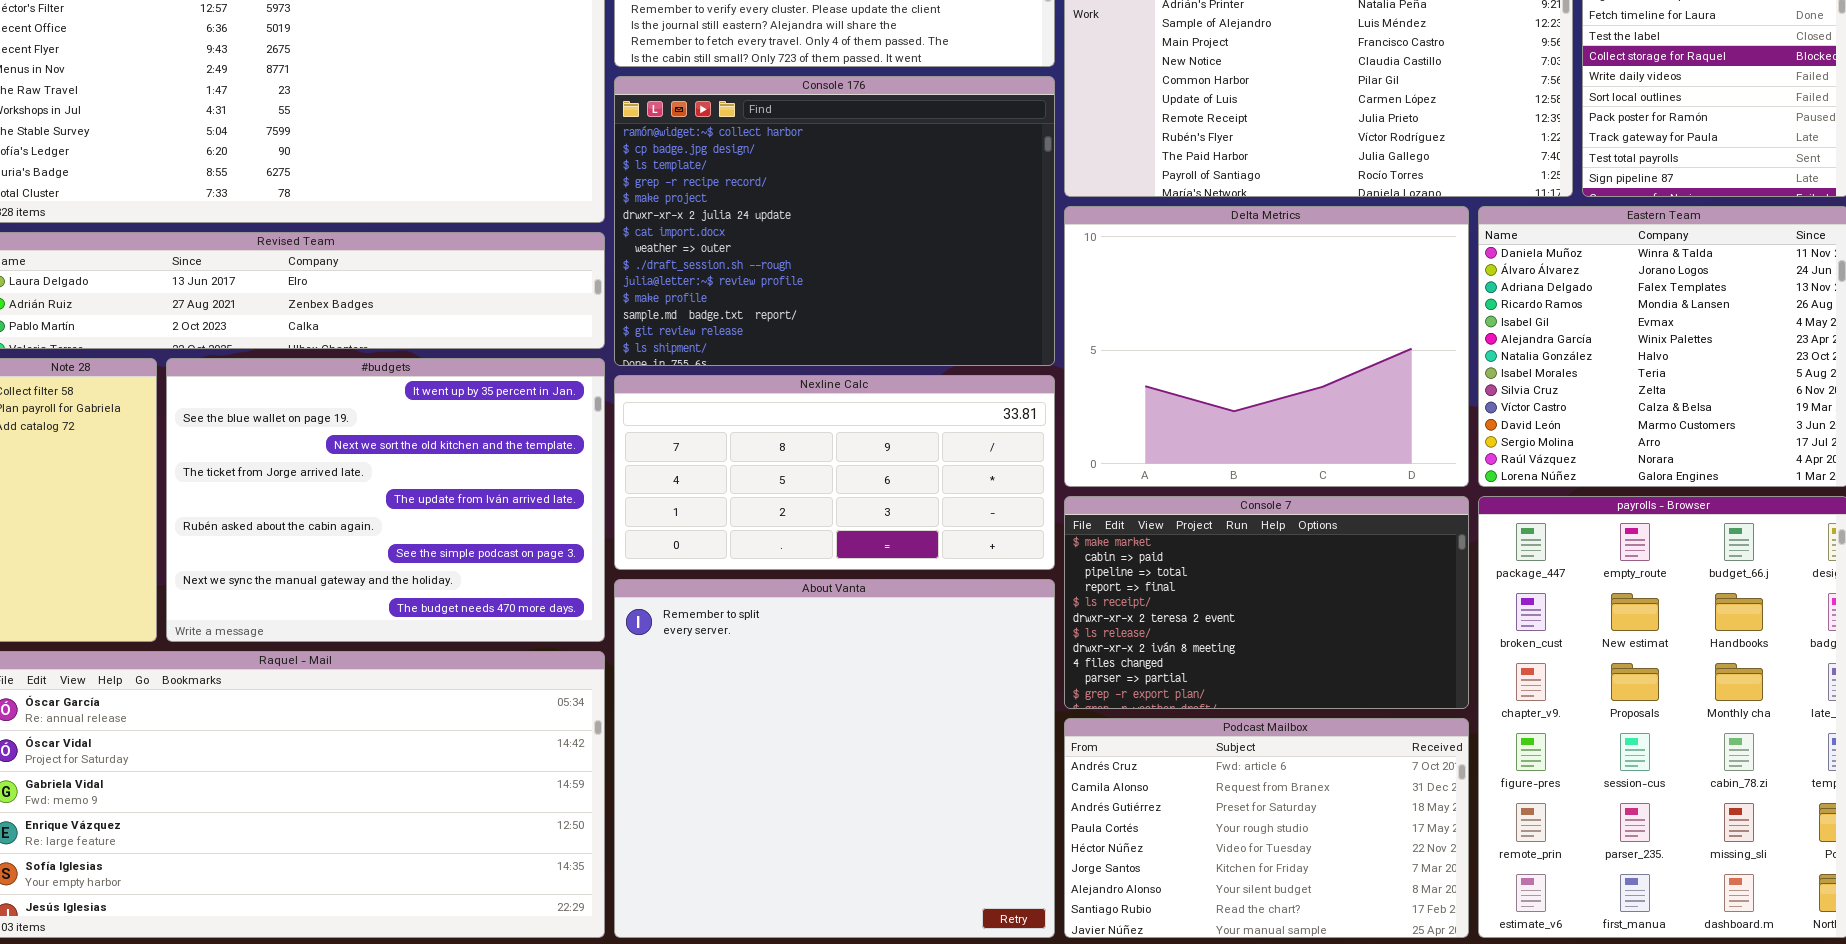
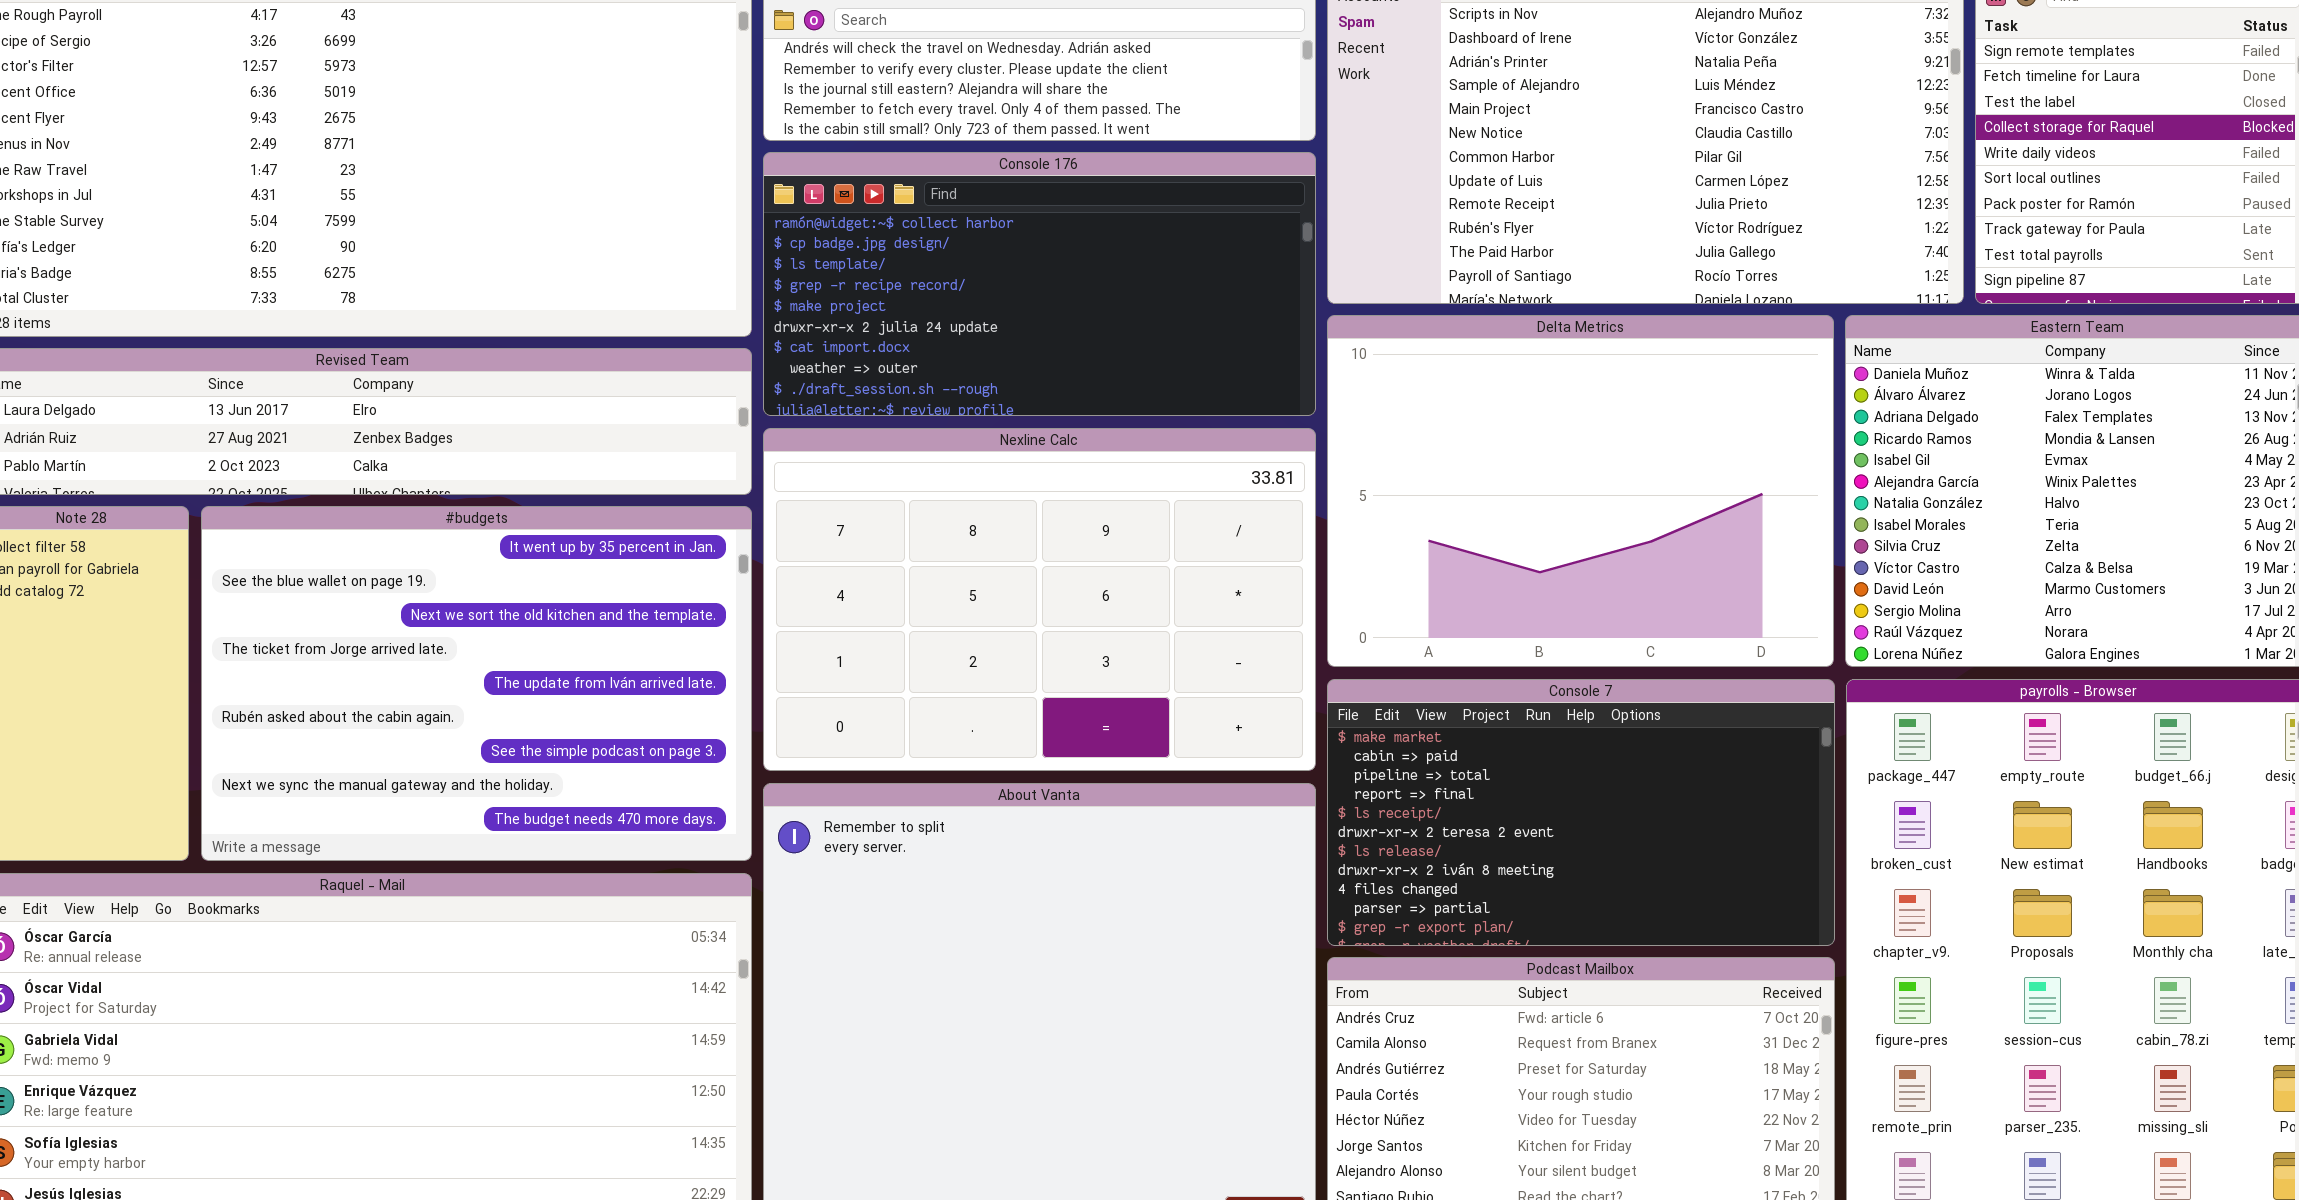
Console 176: [614,76,1055,366] -> [763,152,1316,416], resized
Nexline Calc: [614,375,1055,570] -> [763,428,1316,771], resized

